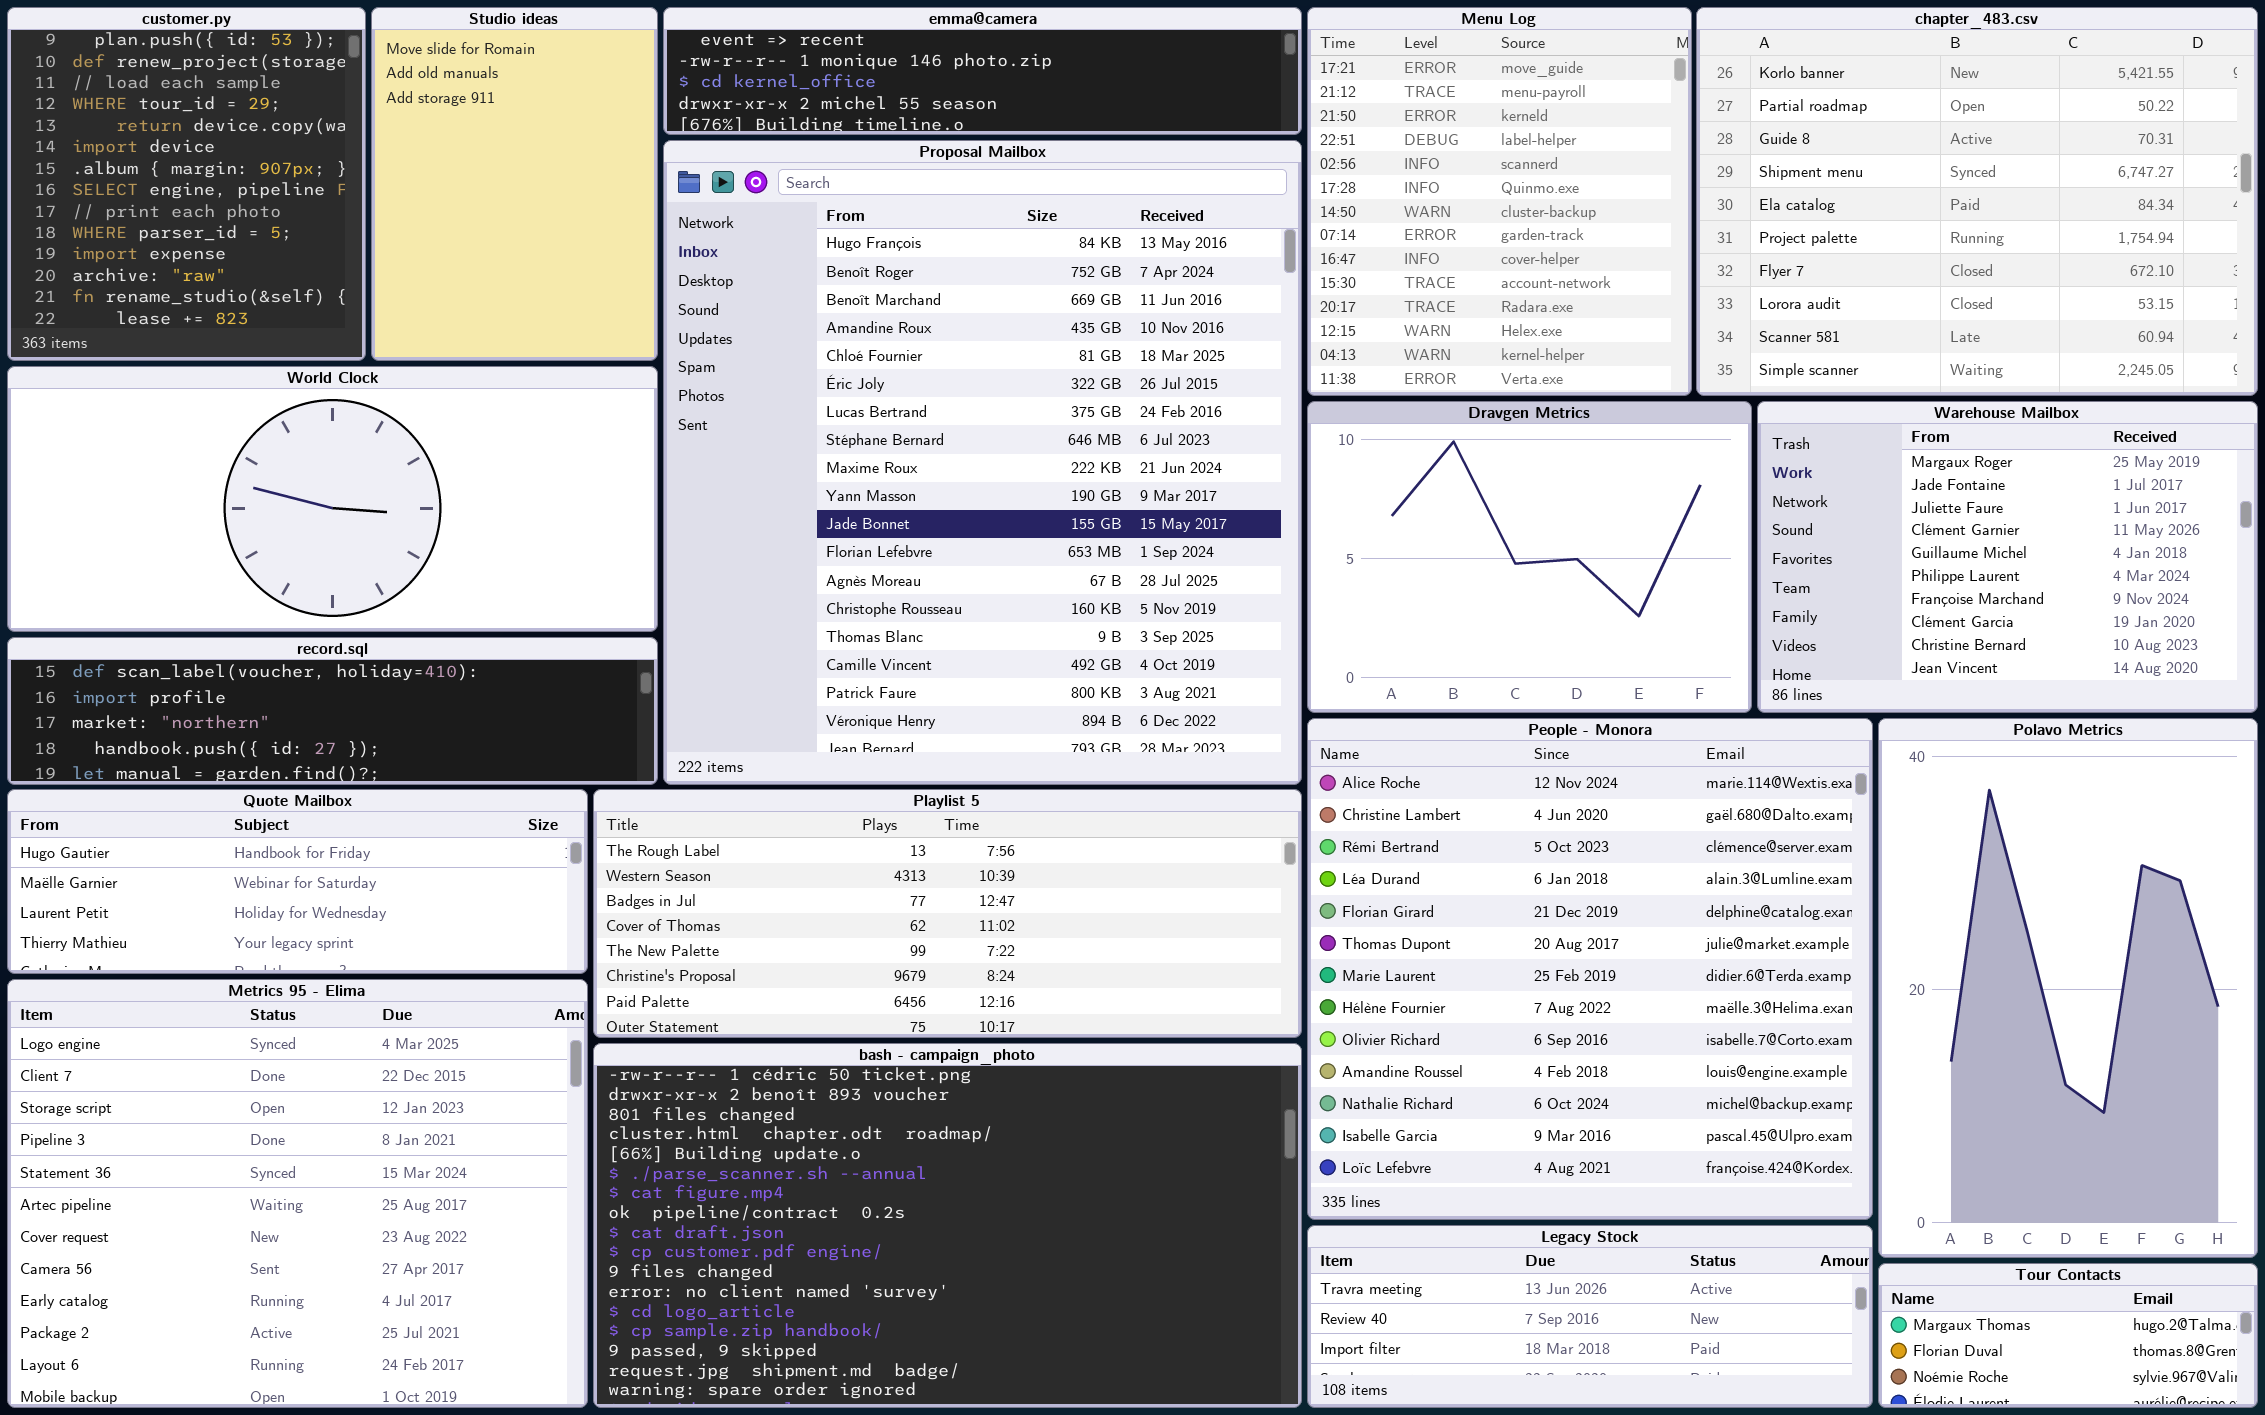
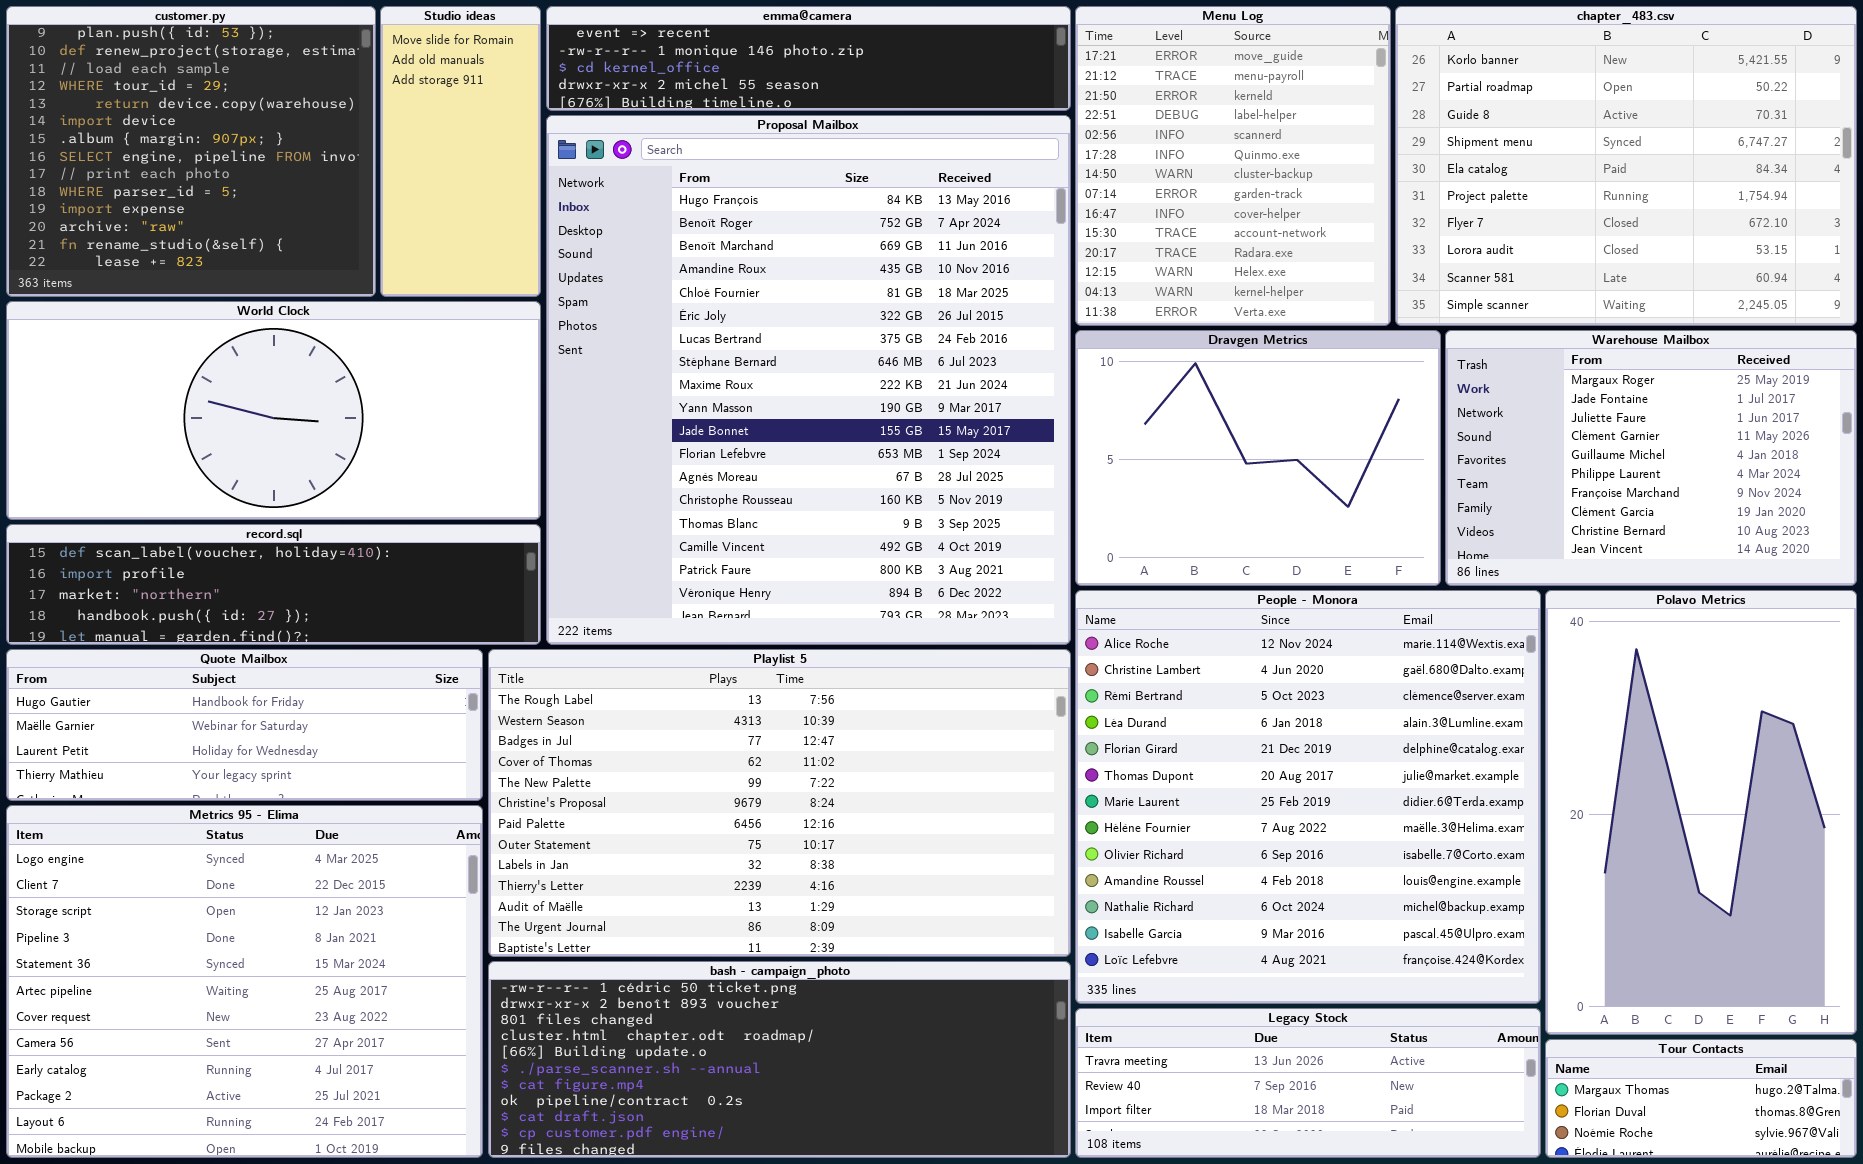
customer.py: [7,7,366,361] -> [6,6,376,297], resized
Studio ideas: [371,7,658,361] -> [380,6,541,297], resized
Playlist 5: [593,789,1302,1038] -> [488,649,1071,957], resized
bash - campaign_photo: [593,1043,1302,1408] -> [488,961,1071,1158], resized

